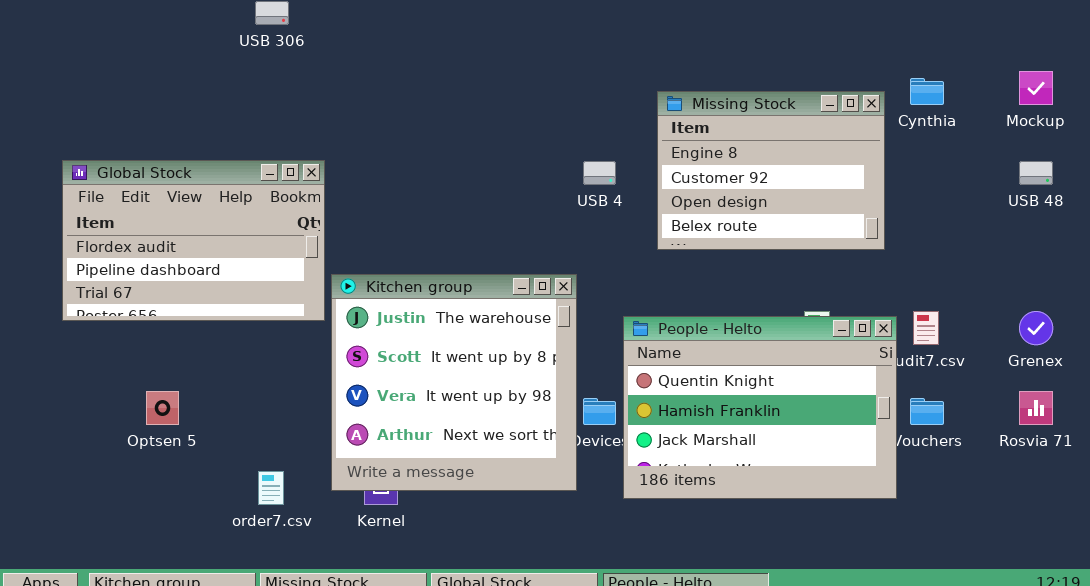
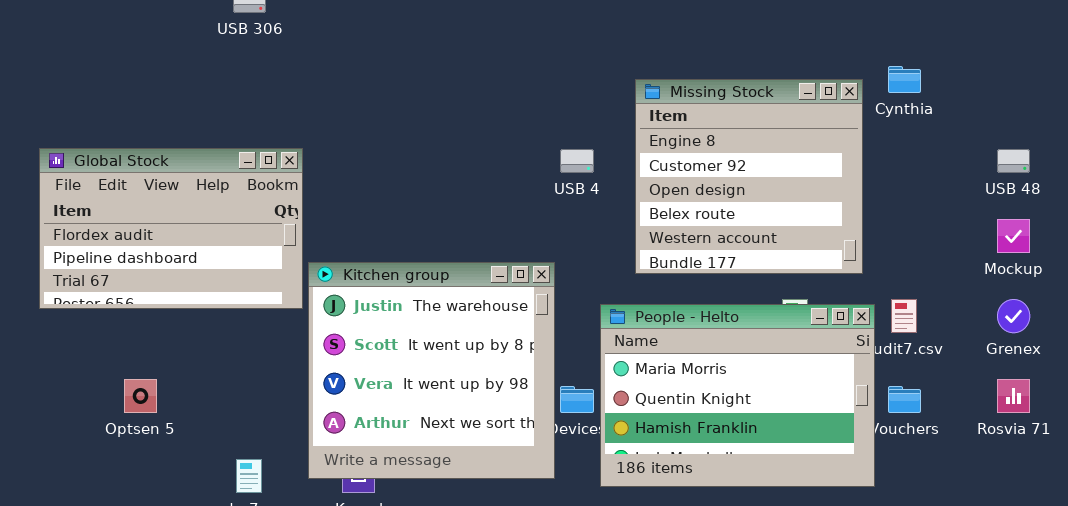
Mockup: [1019,71,1053,105] -> [997,219,1030,253], moved
Missing Stock: [657,91,885,250] -> [635,79,863,274], resized
People - Helto: [623,316,897,499] -> [600,304,875,487], scrolled up 1 row

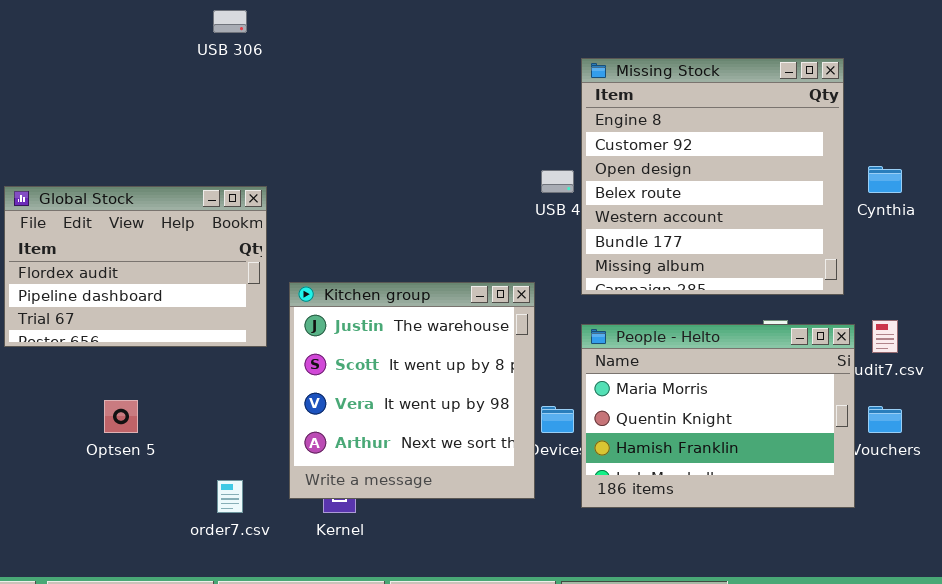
Cynthia: [888,66,921,93] -> [868,166,902,193], moved
Missing Stock: [635,79,863,274] -> [581,58,844,295], resized
Global Stock: [39,148,303,309] -> [4,186,267,347], moved

